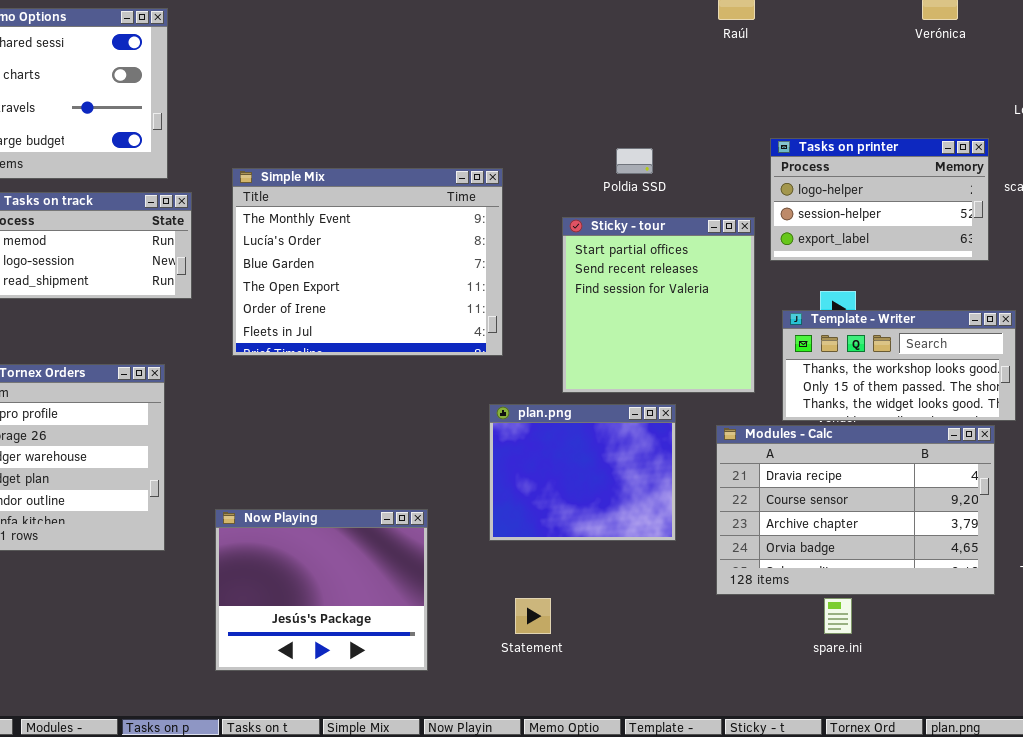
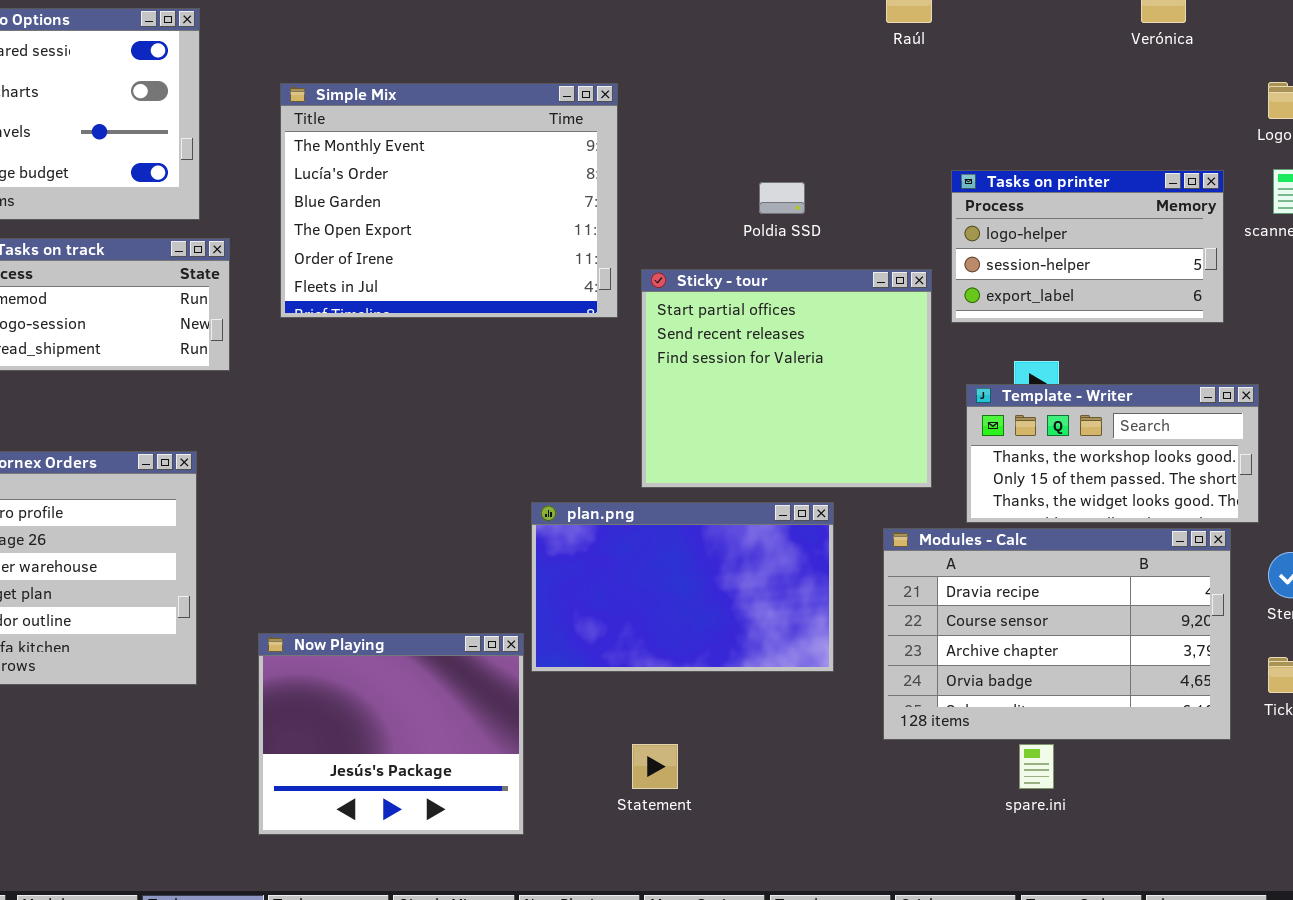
Simple Mix: [232,168,503,356] -> [280,83,618,318], moved
Sticky - tour: [562,217,755,393] -> [641,269,932,488], resized
plan.png: [489,404,676,541] -> [531,502,834,672], resized

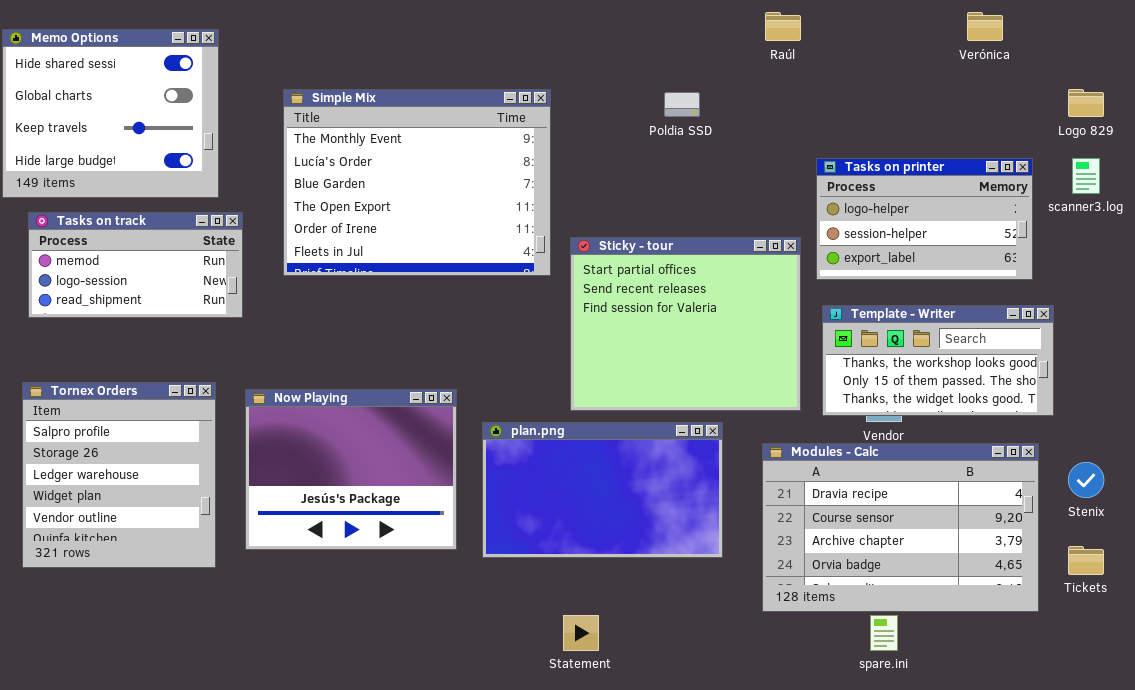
Poldia SSD: [759,182,805,214] -> [664,92,700,117], moved
Template - Writer: [966,384,1259,523] -> [822,305,1054,416], moved
Now Playing: [258,633,524,835] -> [245,389,457,550], moved

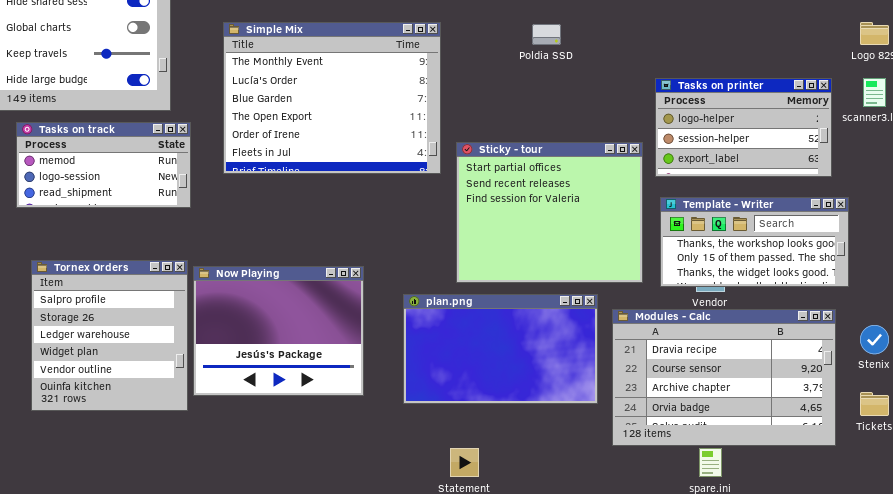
Tornex Orders: [22,382,216,568] -> [31,260,188,411], moved
plan.png: [482,422,723,558] -> [403,294,598,404], moved

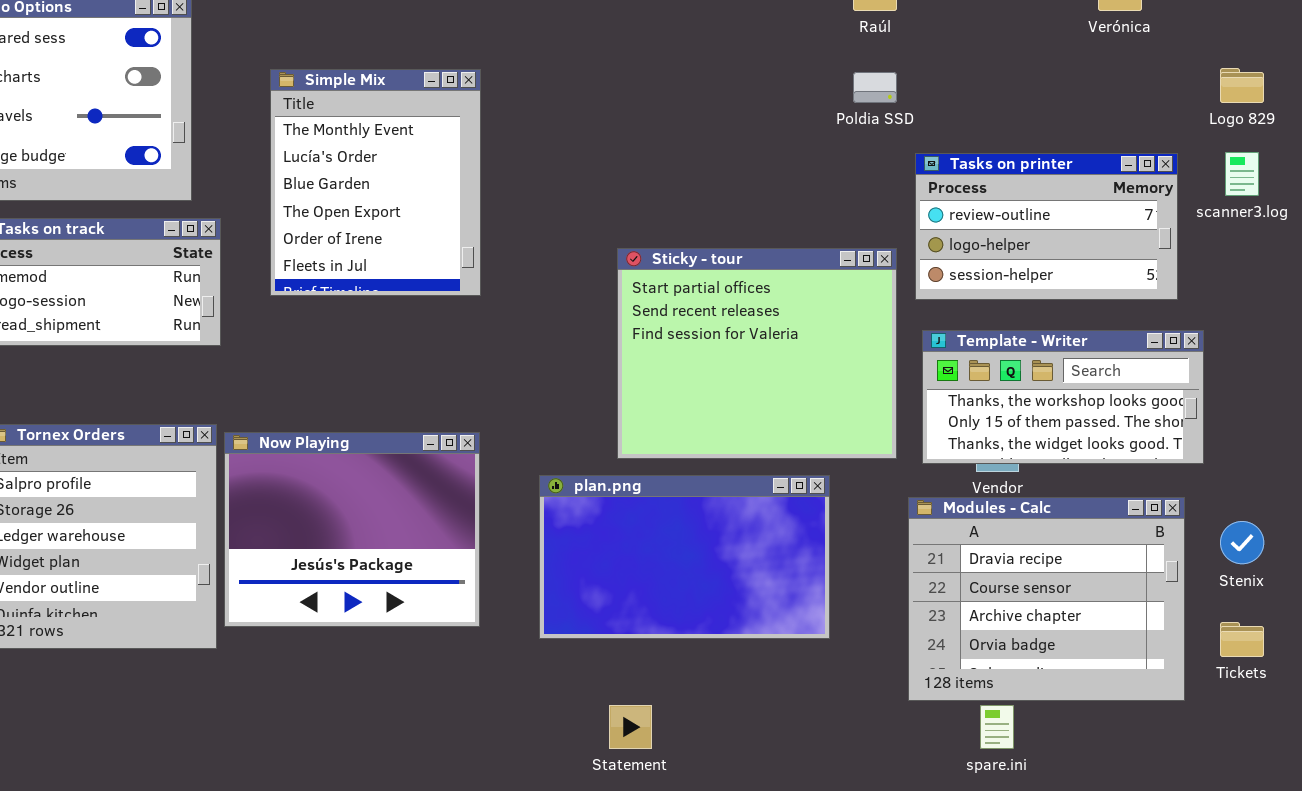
Simple Mix: [223,22,441,174] -> [270,69,481,296], resized
Poldia SSD: [532,24,561,45] -> [853,72,897,103], moved
Tasks on printer: [655,78,832,177] -> [915,153,1178,300], scrolled up 1 row
Modules - Calc: [612,309,836,446] -> [908,497,1185,701], resized

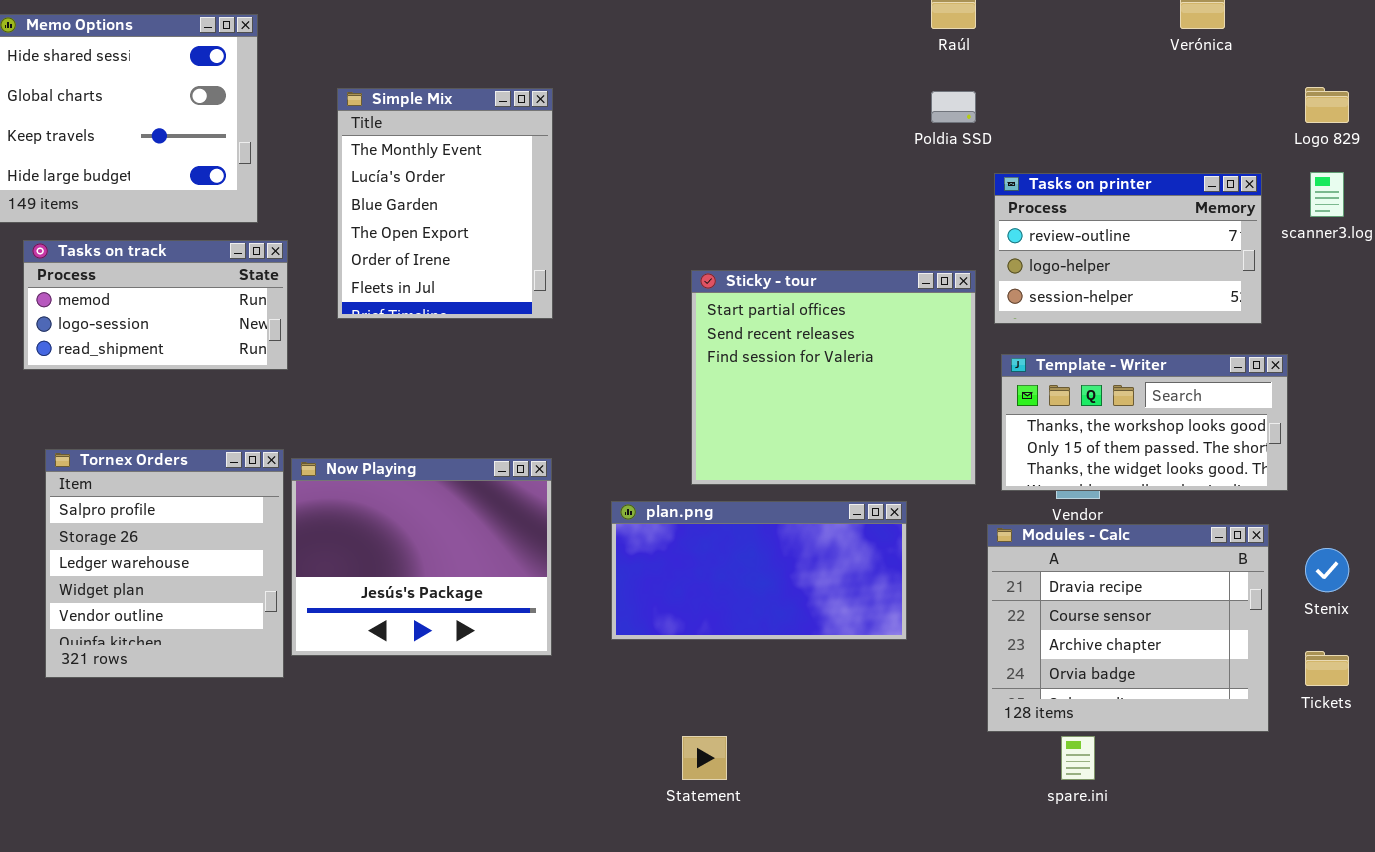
plan.png: [539,475,830,639] -> [611,501,907,640], resized

